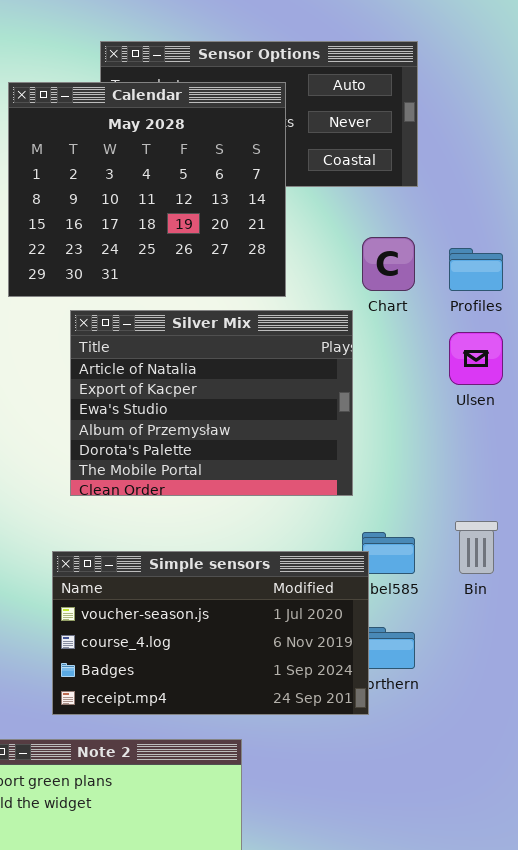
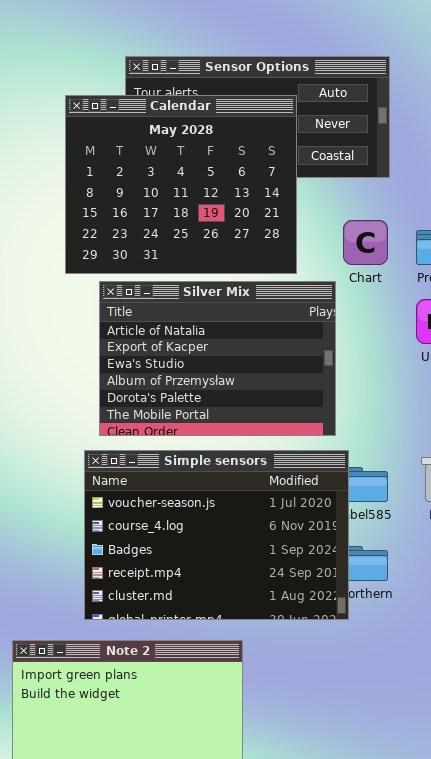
Calendar: [8,82,286,297] -> [65,95,297,274], moved
Simple sensors: [52,551,369,715] -> [84,450,349,620], resized

